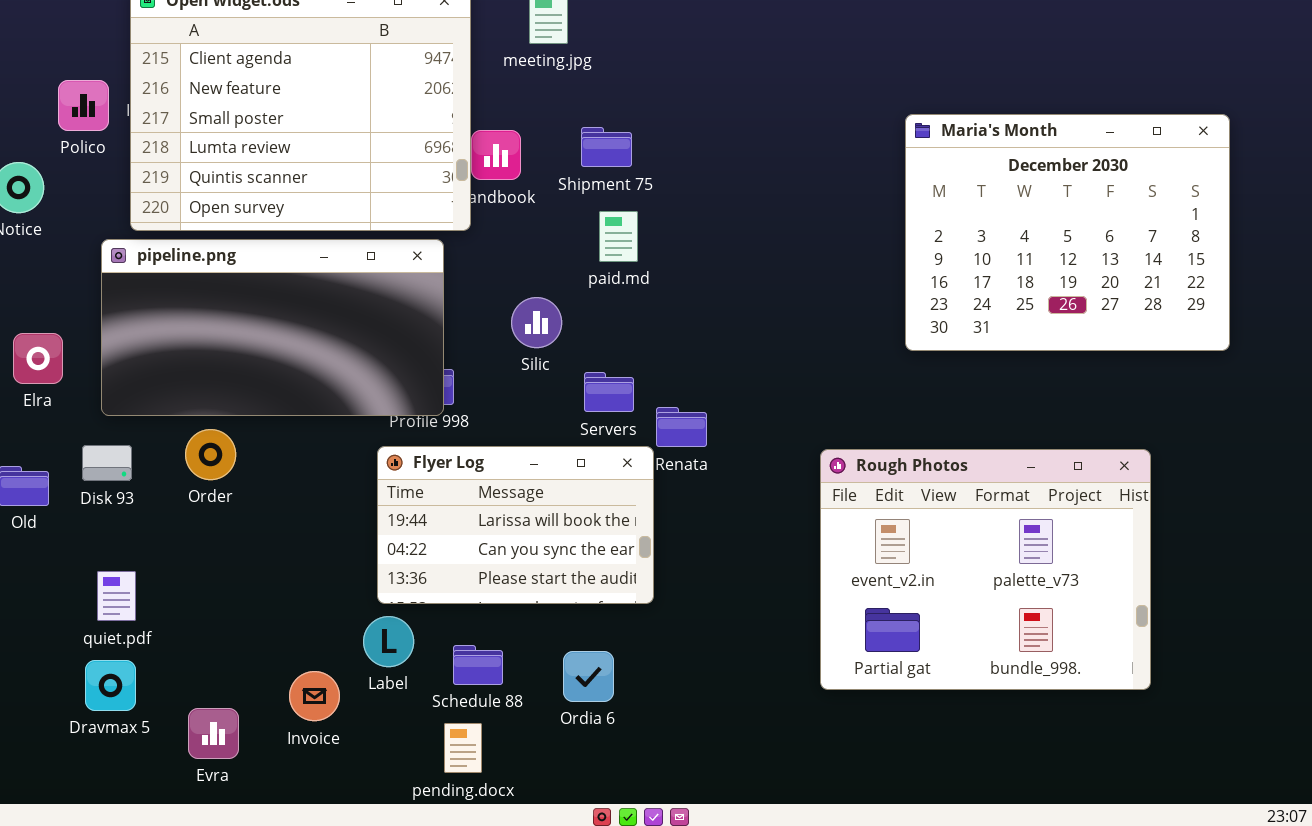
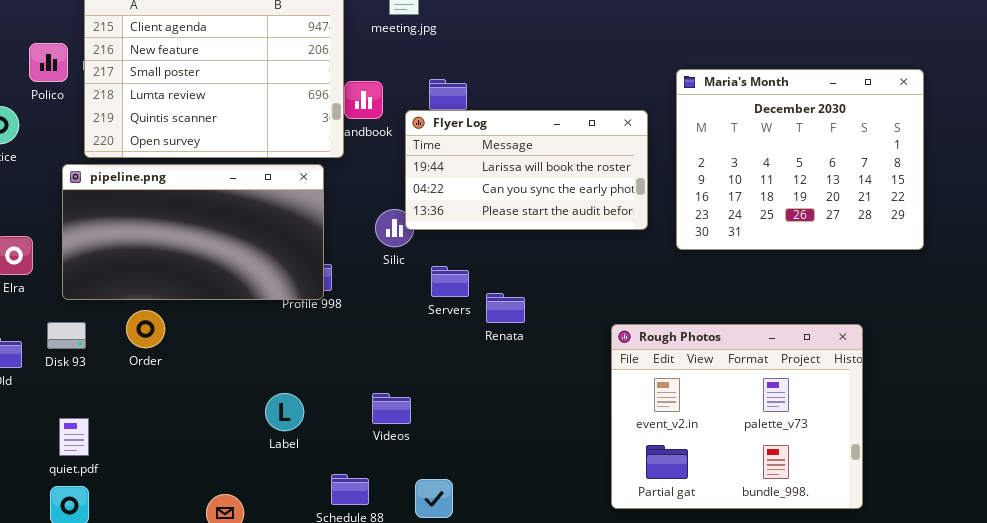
Flyer Log: [377,446,654,604] -> [405,110,648,230], moved, resized
Label: [363,616,414,667] -> [265,393,304,431], moved

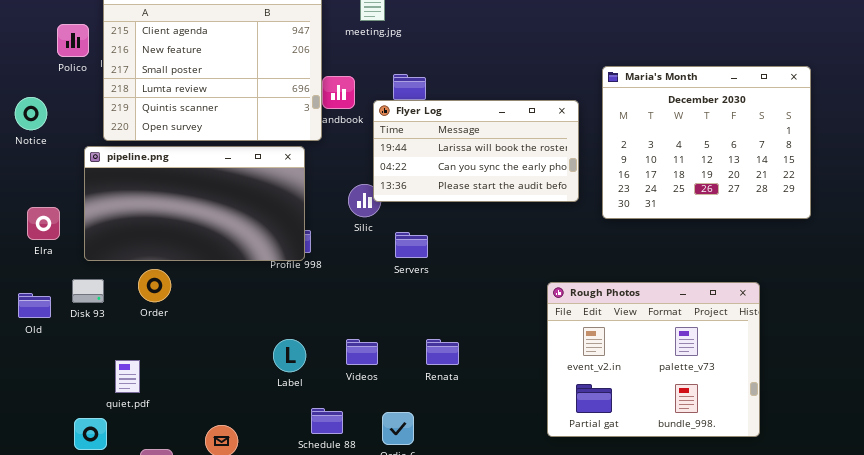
Polico: [29,43,68,82] -> [57,24,89,57], moved
Renata: [486,293,525,323] -> [426,339,459,365], moved
Label: [265,393,304,431] -> [273,339,306,372], moved
quiet.pdf: [59,418,89,456] -> [115,360,140,393], moved

